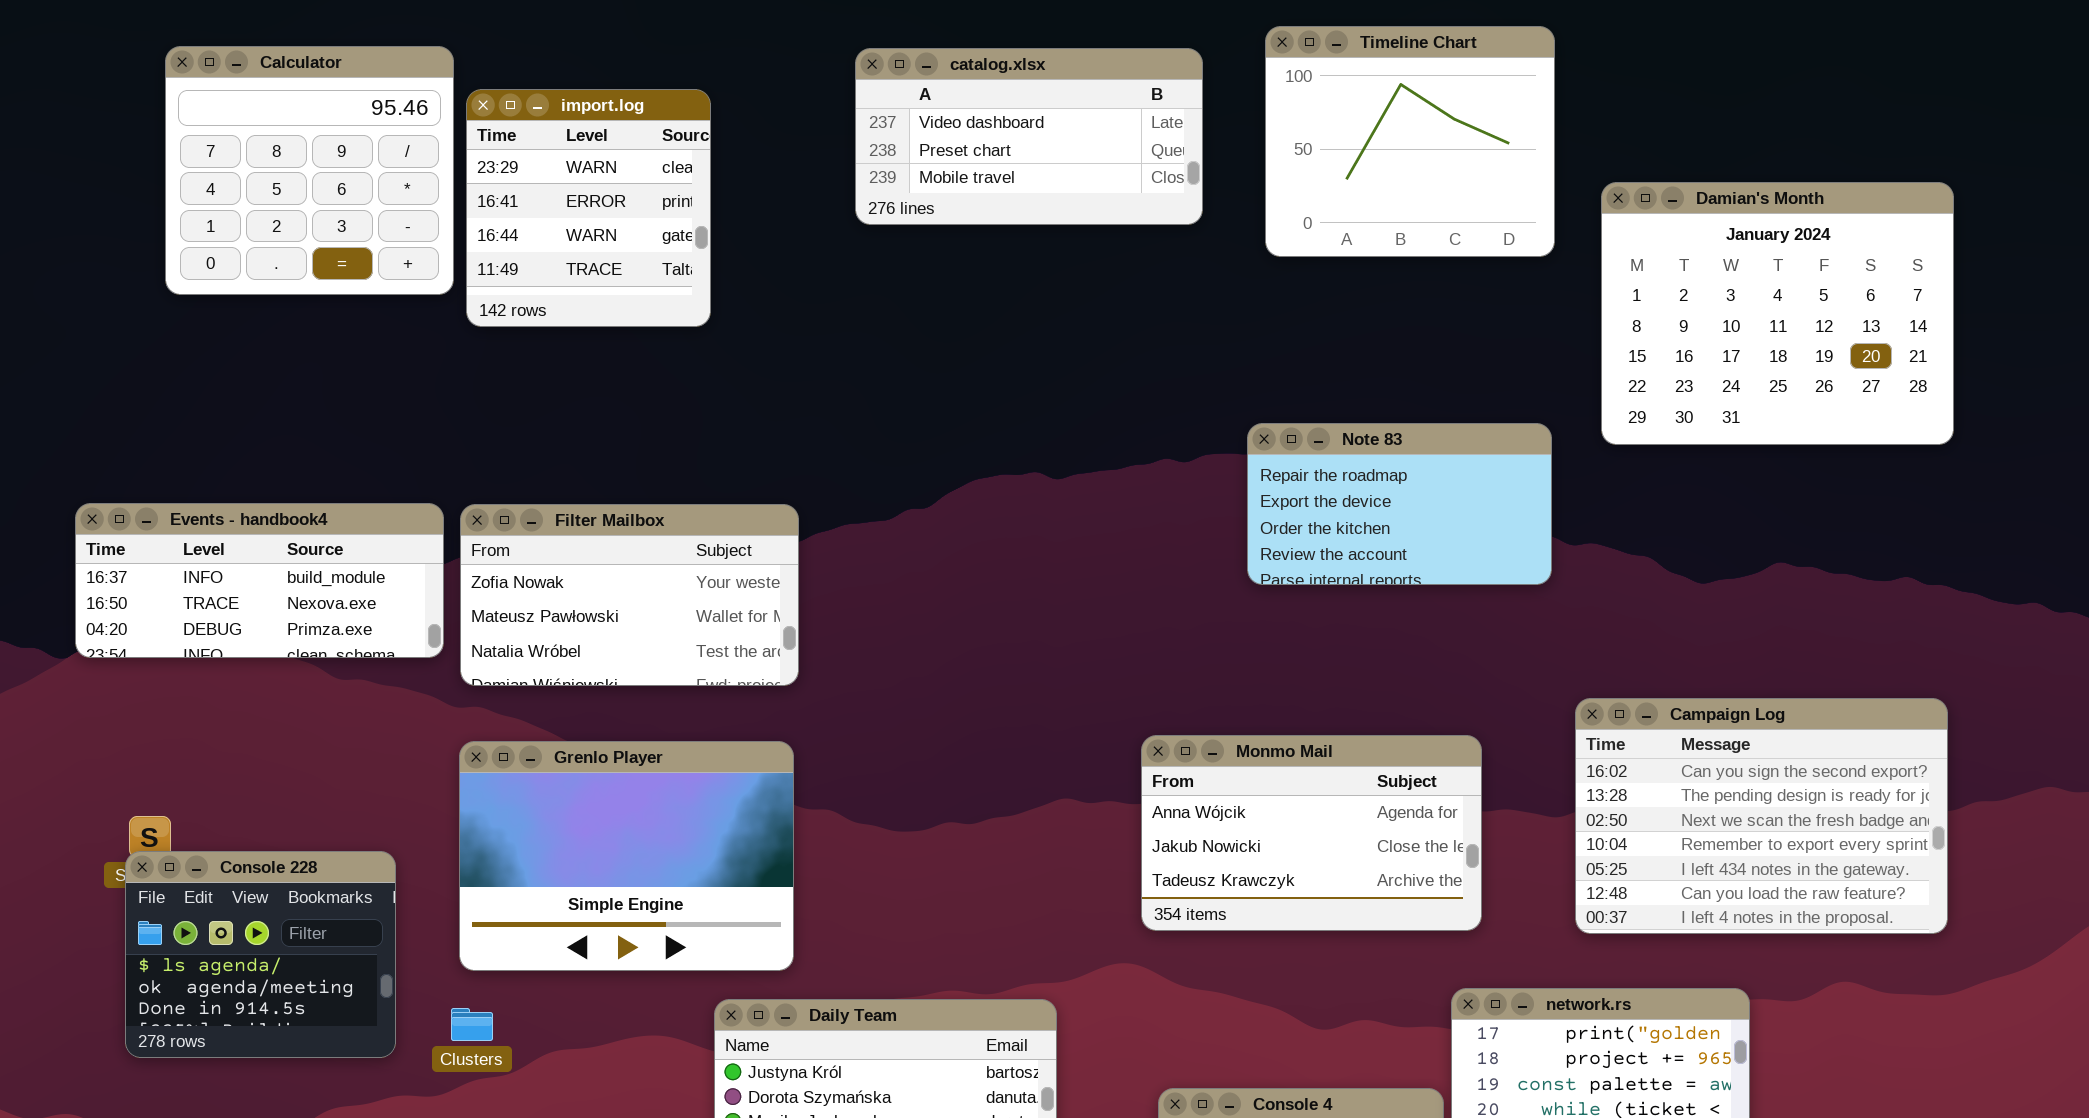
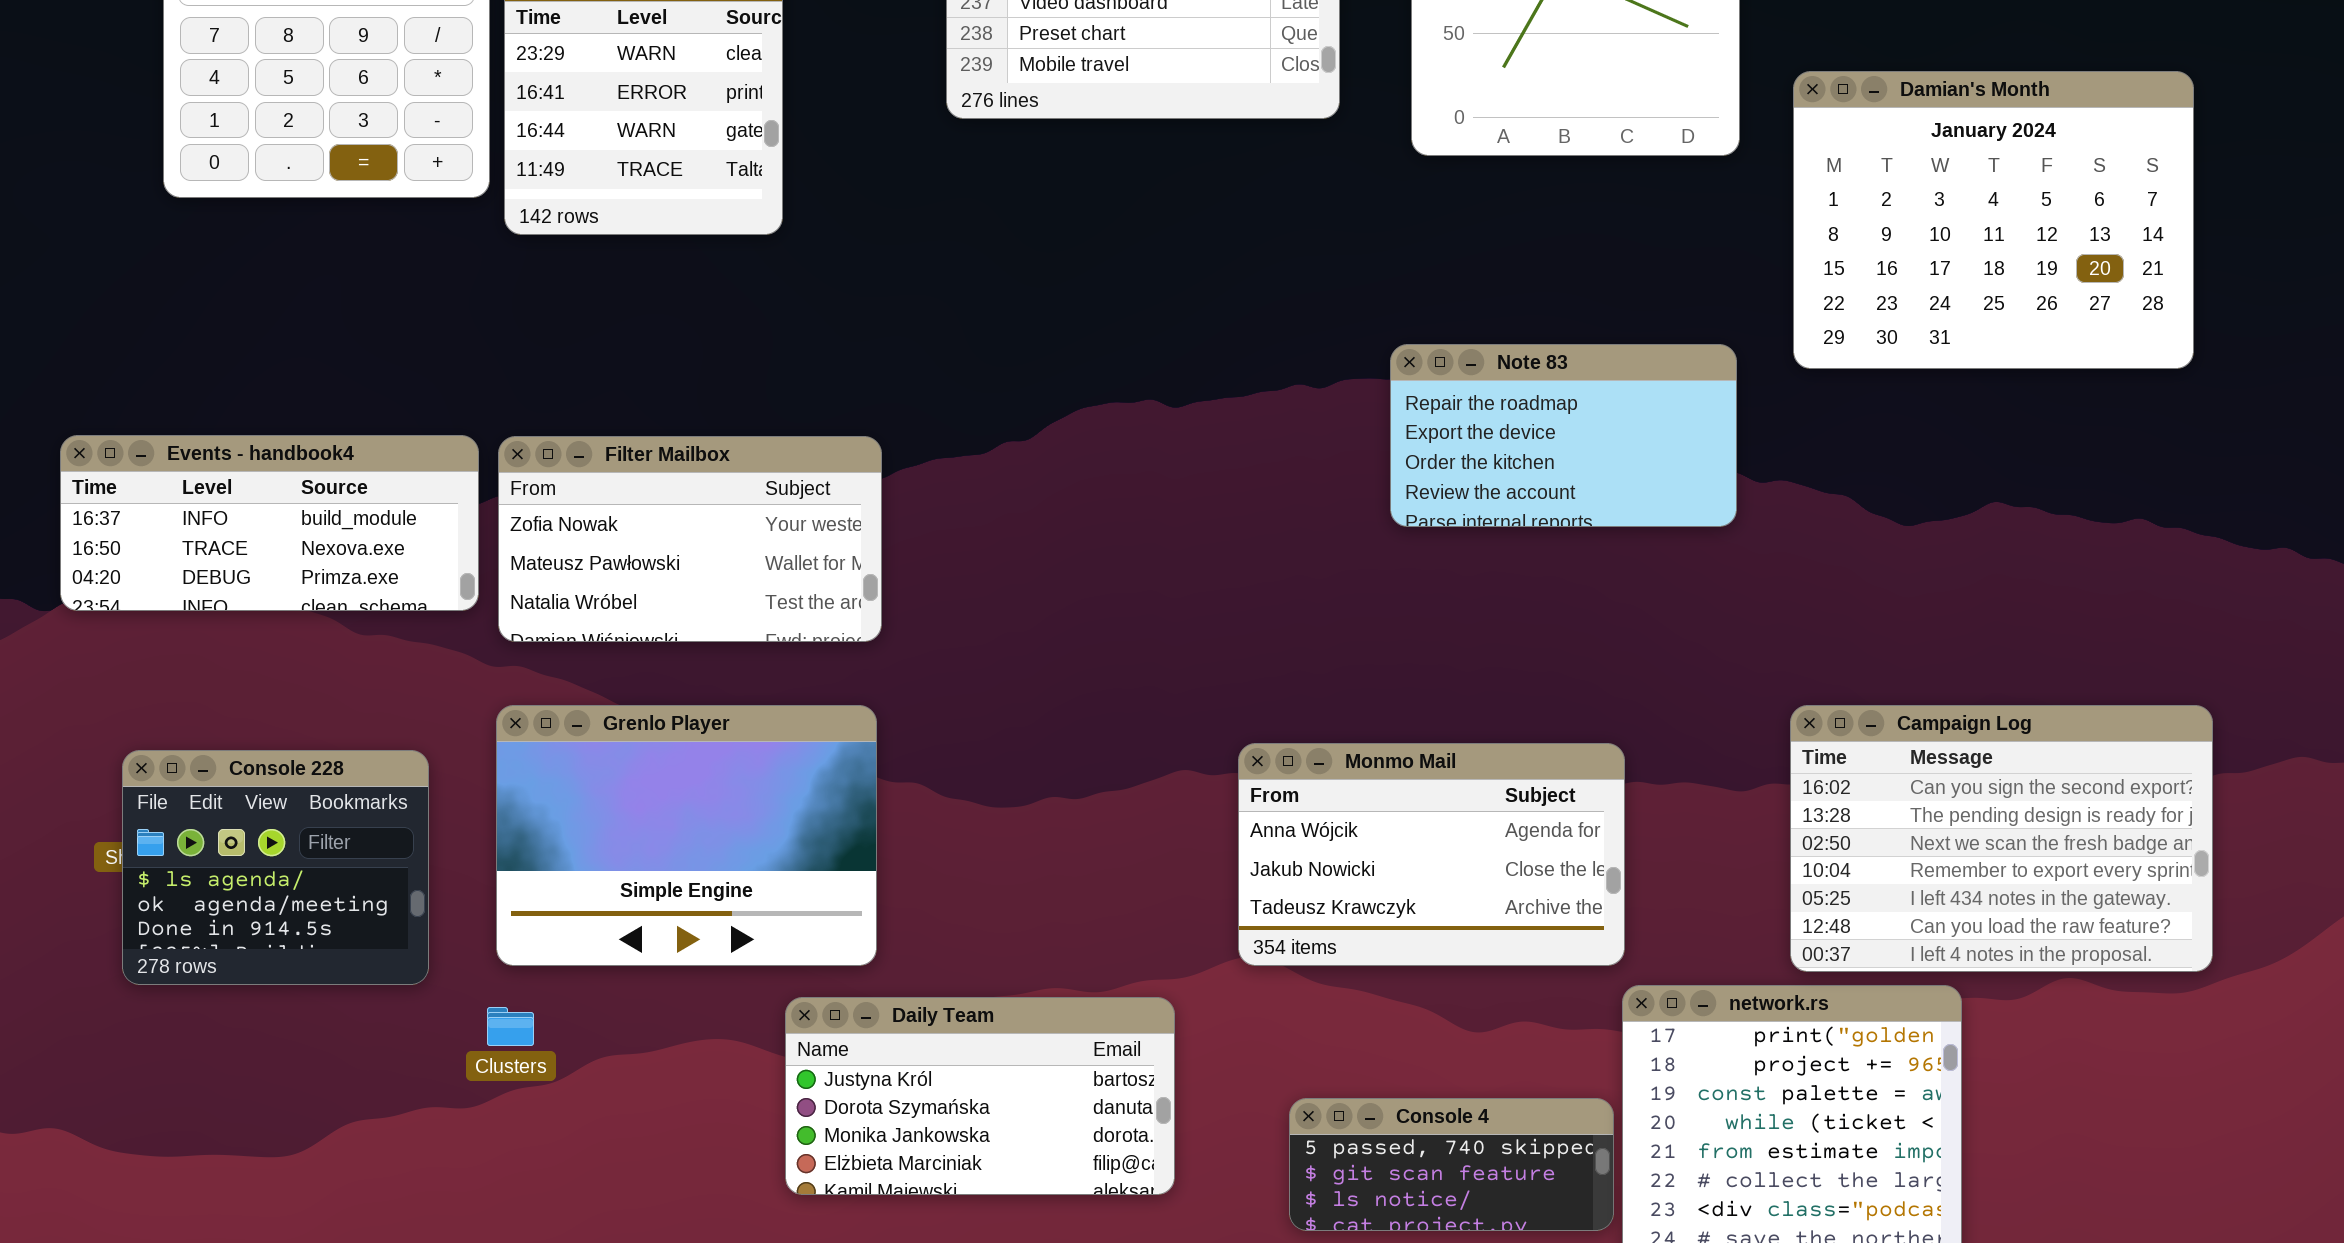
Campaign Log: [1575,698,1948,934] -> [1790,705,2213,972], moved
Monmo Mail: [1141,735,1482,931] -> [1238,743,1625,966], moved
Console 228: [125,851,396,1058] -> [122,750,429,985], moved

